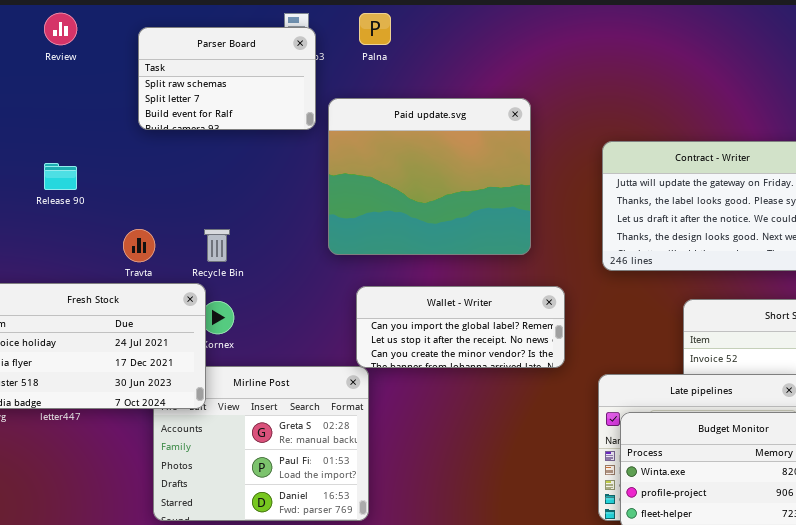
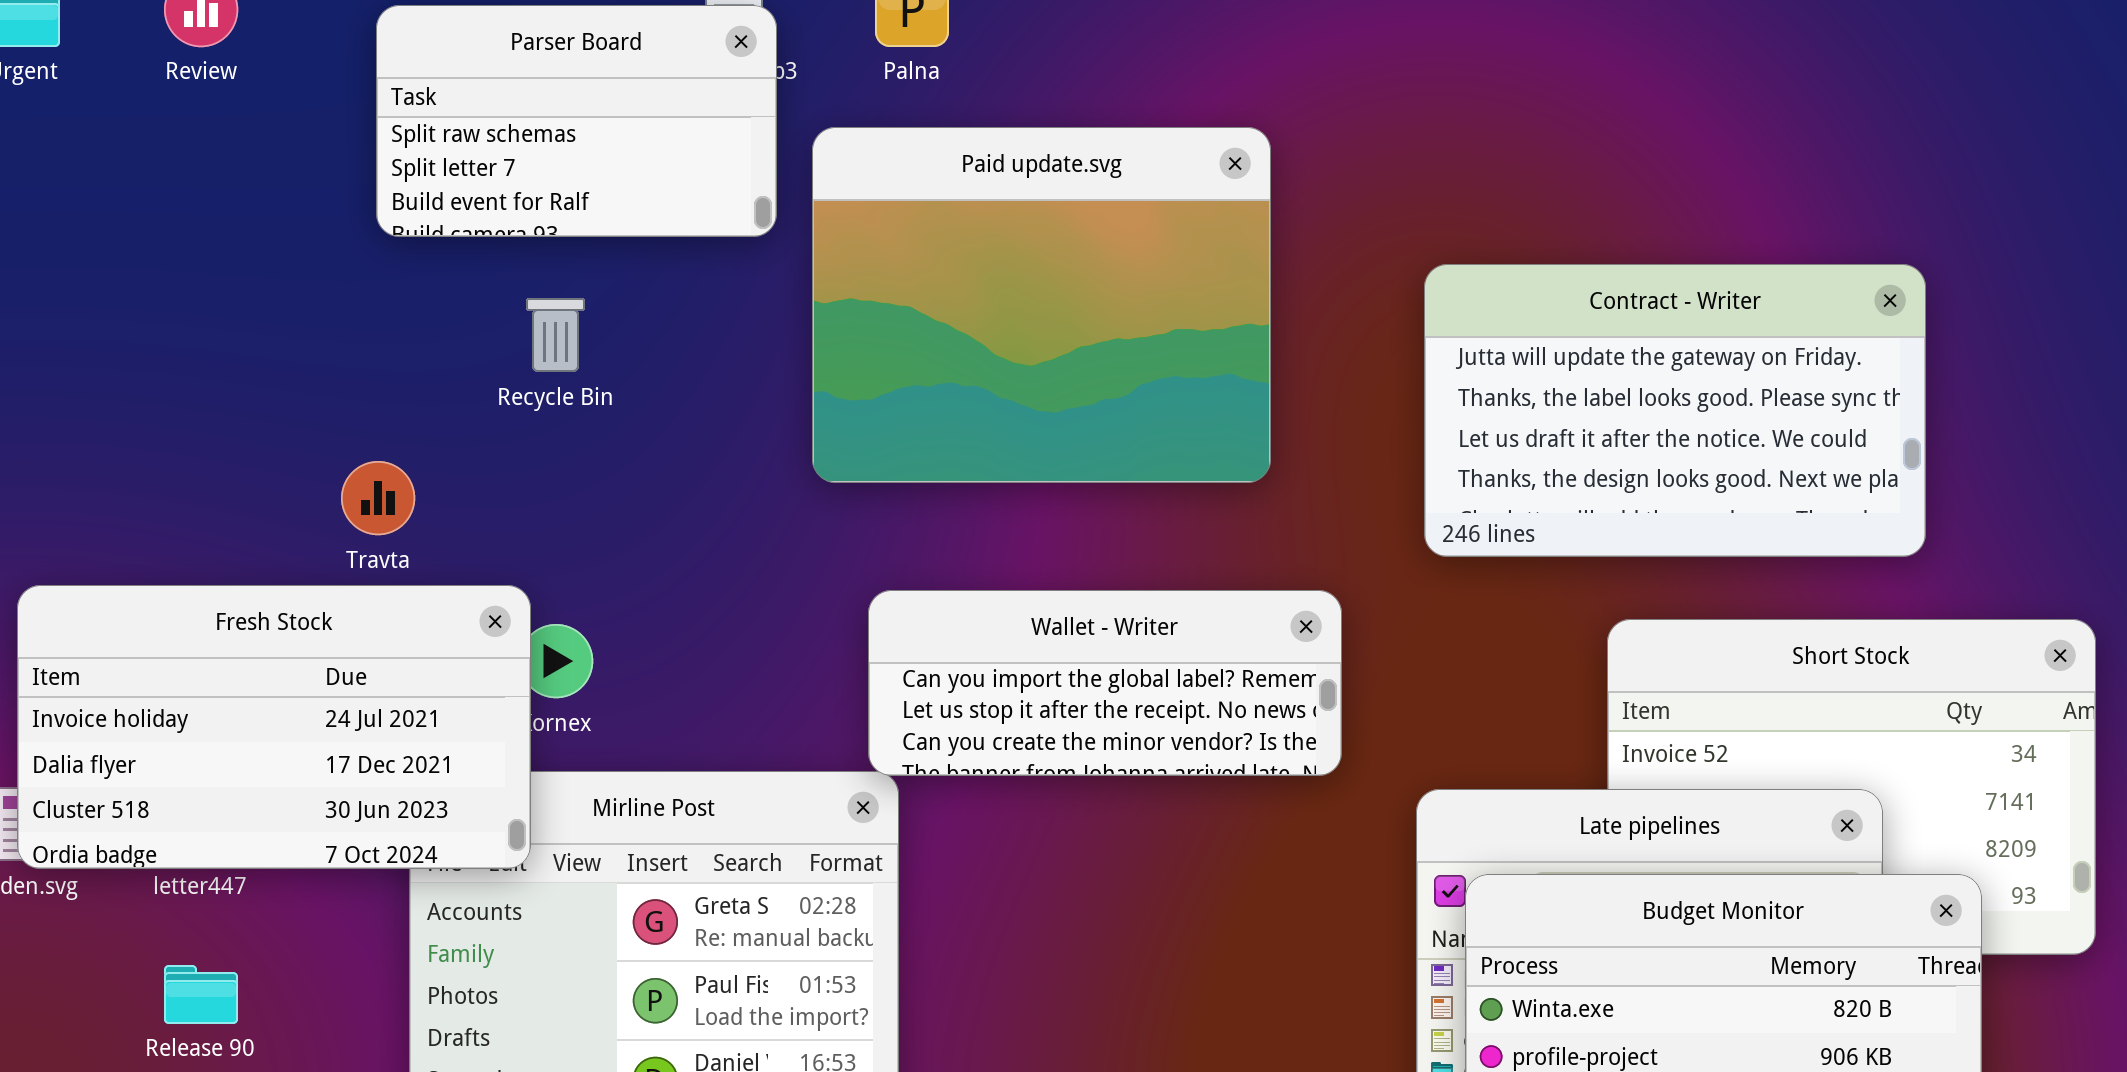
Paid update.svg: [328,98,531,255] -> [812,127,1271,483], moved
Release 90: [44,163,77,190] -> [164,965,238,1024], moved
Recycle Bin: [204,229,230,262] -> [526,298,585,372], moved

